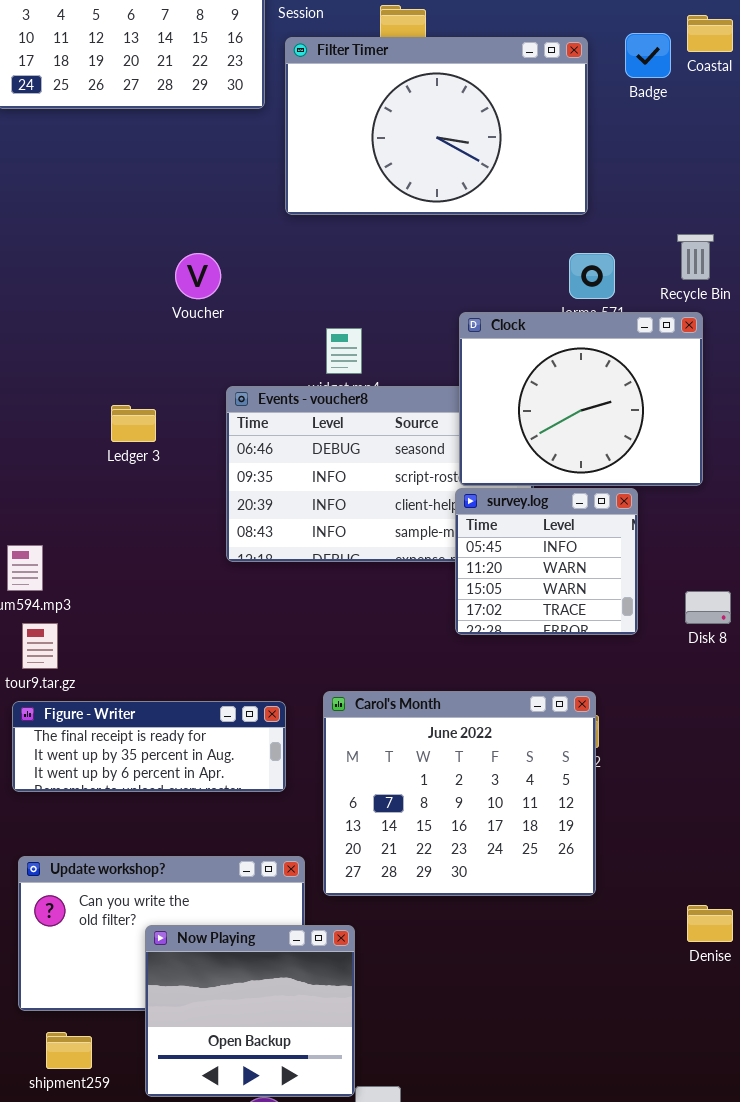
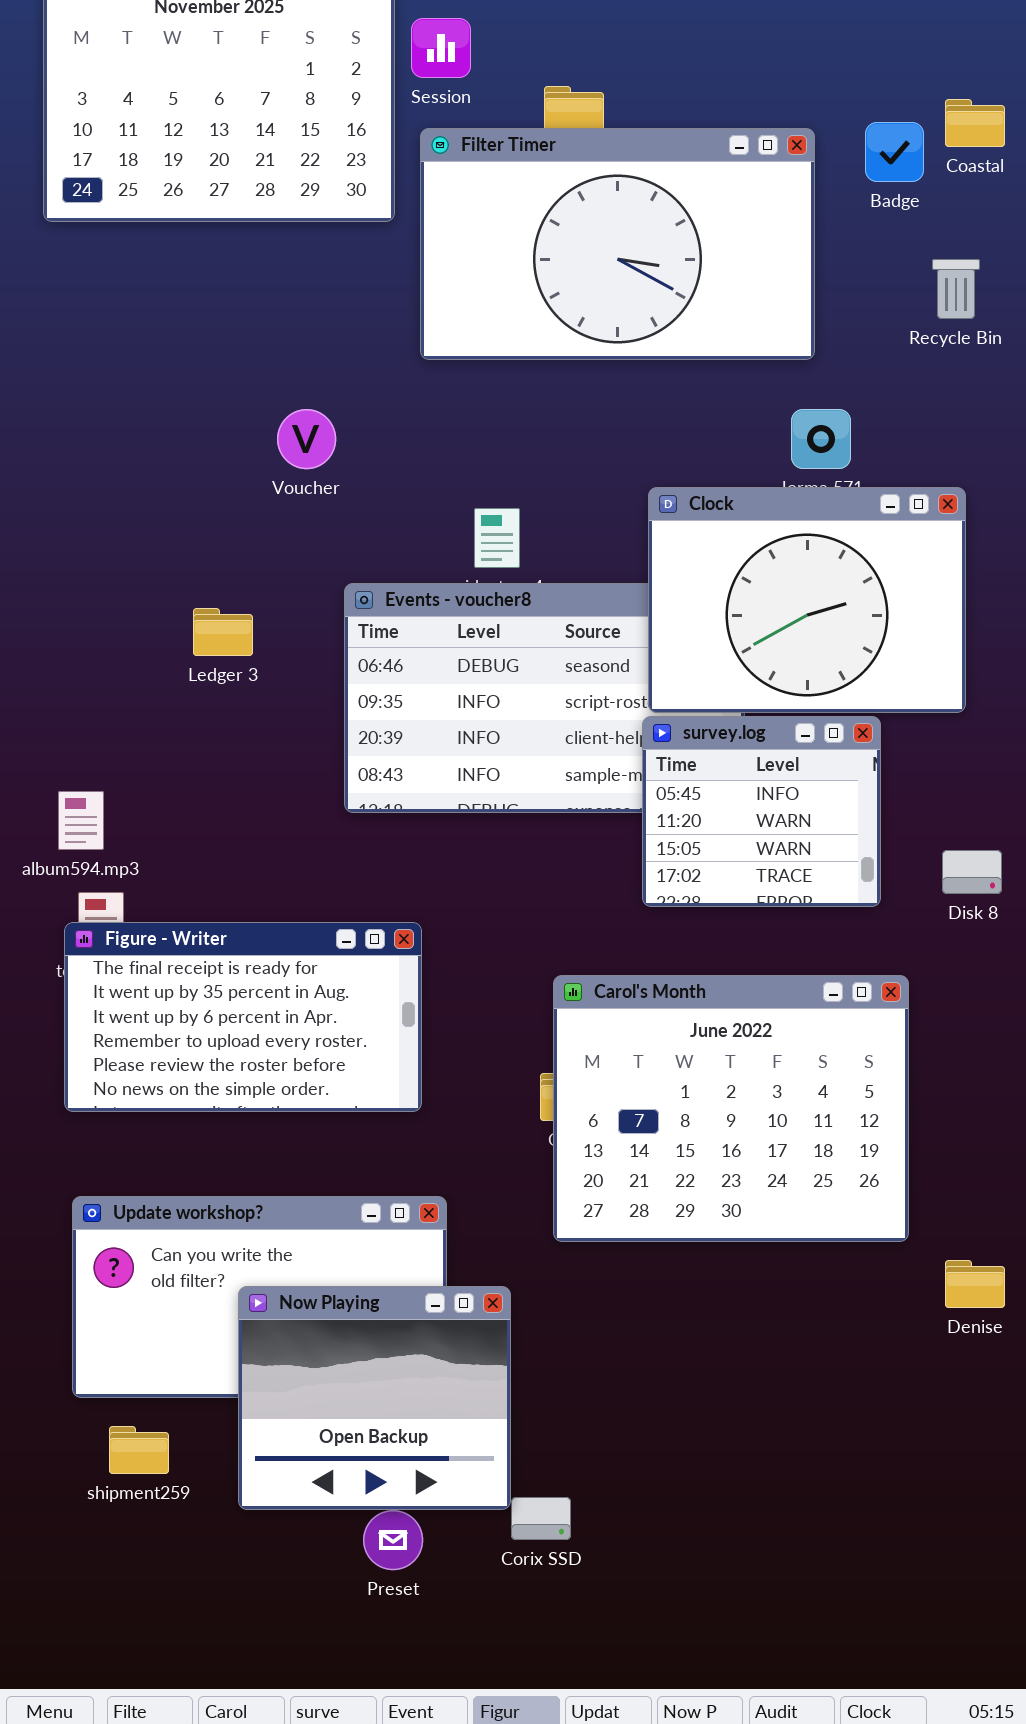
Recycle Bin: [677,234,714,280] -> [932,259,980,319], moved
Carol's Month: [323,691,596,896] -> [553,975,909,1242], moved
Figure - Writer: [12,701,286,792] -> [64,922,422,1112], resized

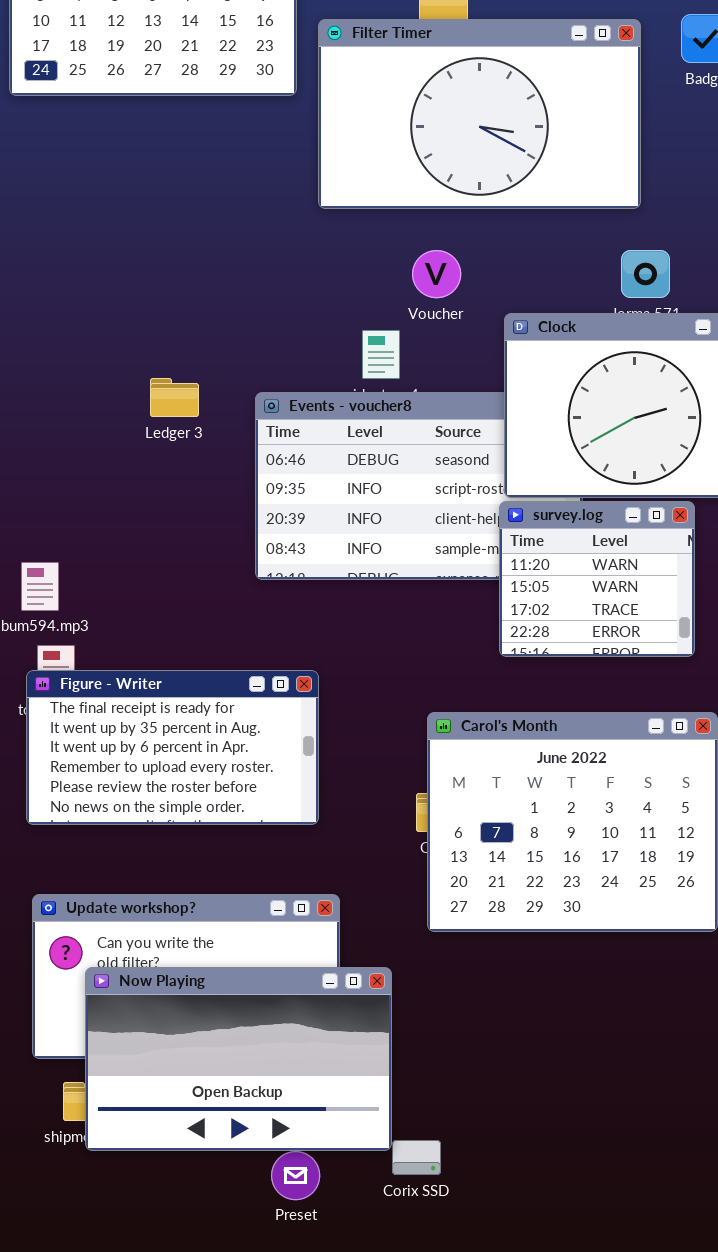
Voucher: [277,409,336,469] -> [412,250,461,298], moved
Ledger 3: [193,608,253,656] -> [150,378,199,417], moved
survey.log: [642,716,881,907] -> [499,501,695,657], scrolled down 1 row
Now Playing: [238,1286,511,1510] -> [85,967,392,1151], resized

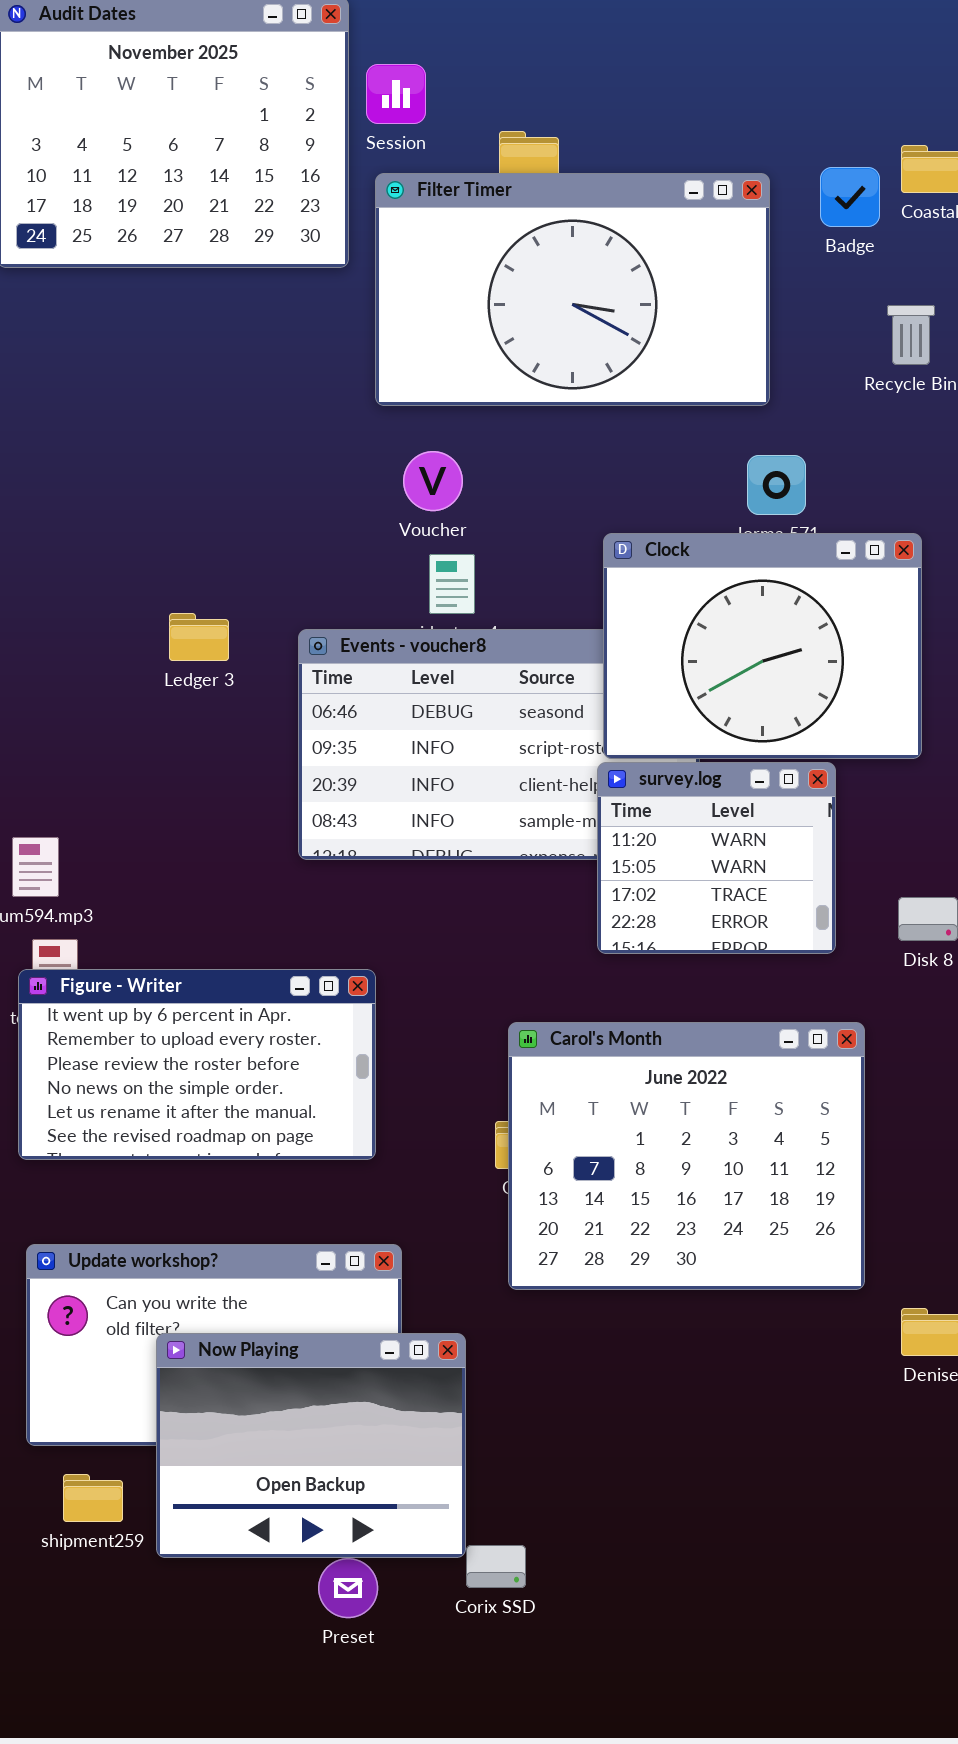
Voucher: [412,250,461,298] -> [403,451,463,511], moved
Figure - Writer: [26,670,319,825] -> [18,969,376,1160], scrolled down 2 rows
Now Playing: [85,967,392,1151] -> [156,1333,466,1558], resized

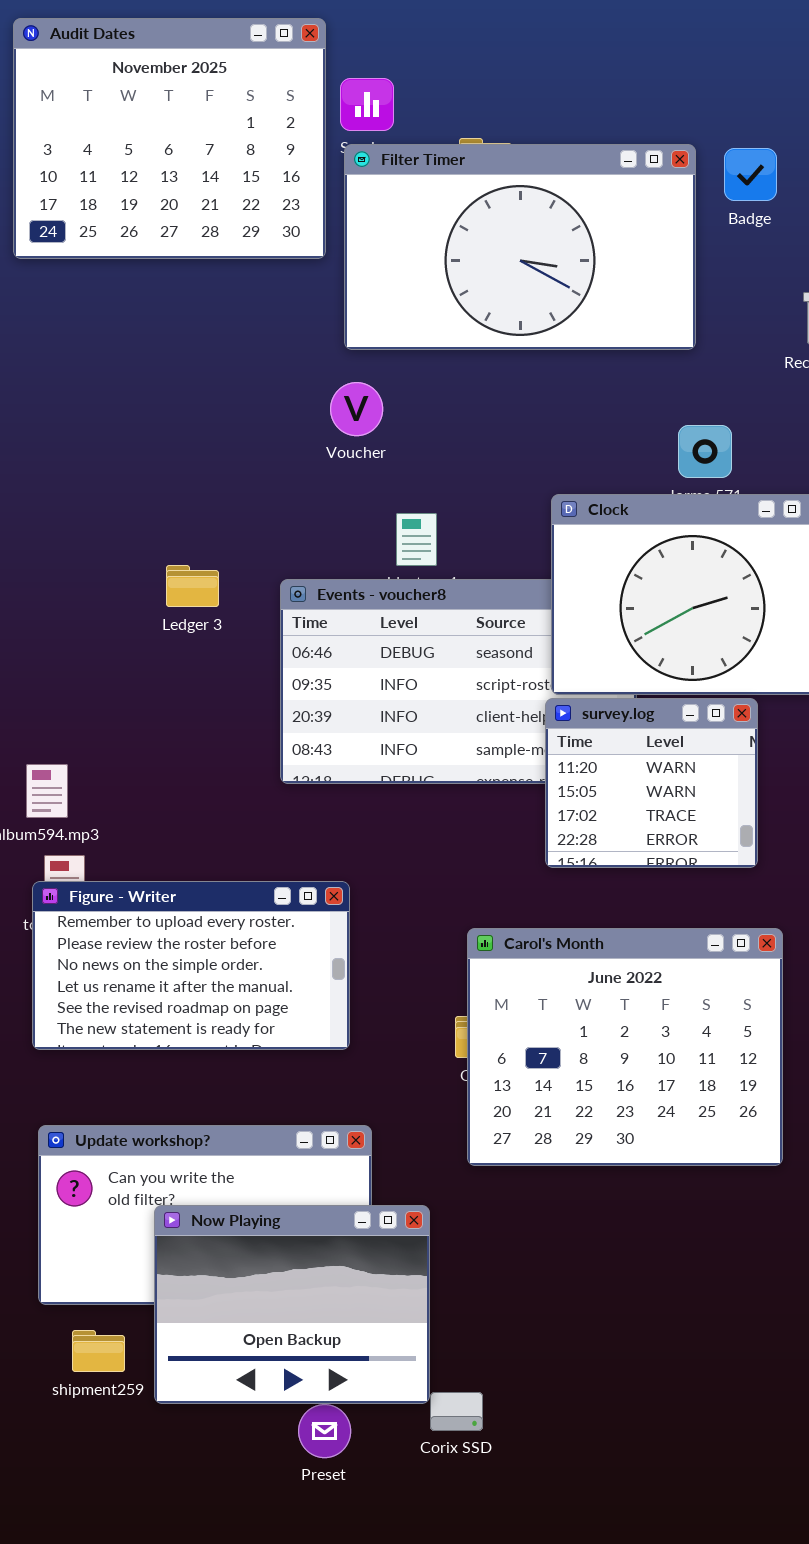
Badge: [820,167,880,227] -> [724,148,777,201], moved
Filter Timer: [375,173,770,406] -> [344,144,696,350], moved
Voucher: [403,451,463,511] -> [330,382,383,436], moved
Figure - Writer: [18,969,376,1160] -> [32,881,350,1050], scrolled down 1 row

